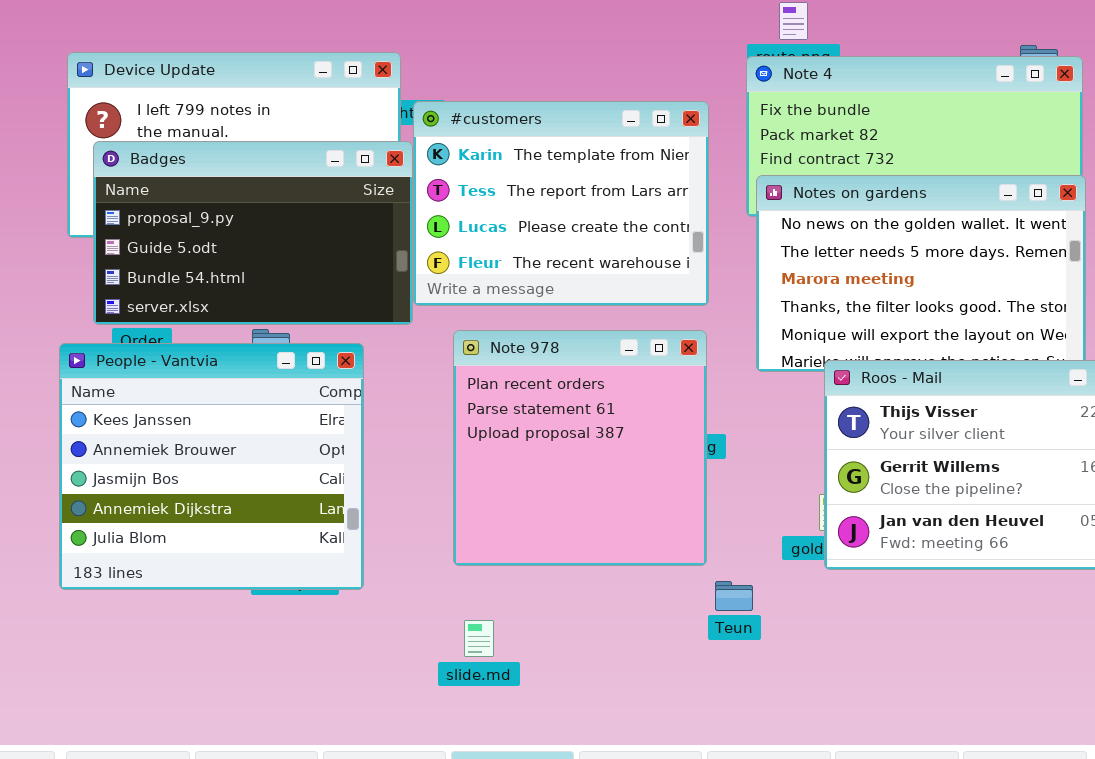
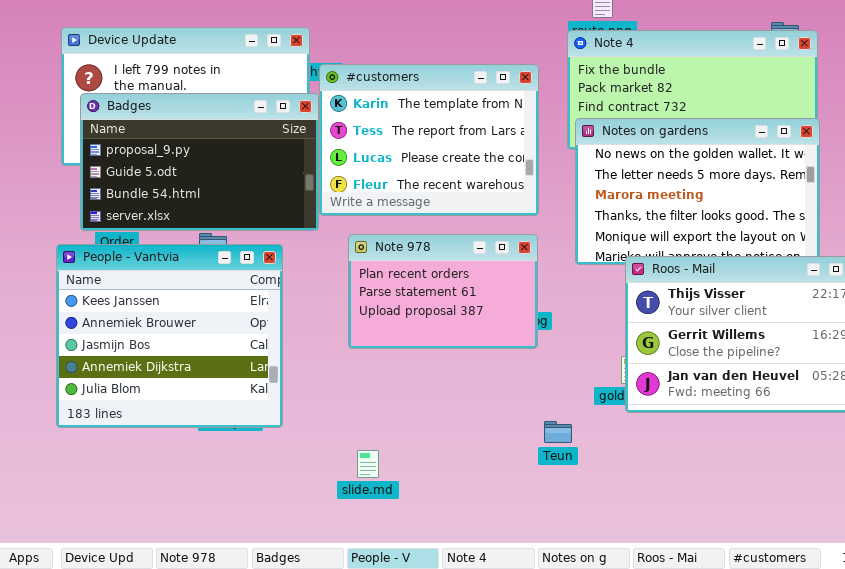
Note 978: [453,330,707,566] -> [348,234,538,349], resized

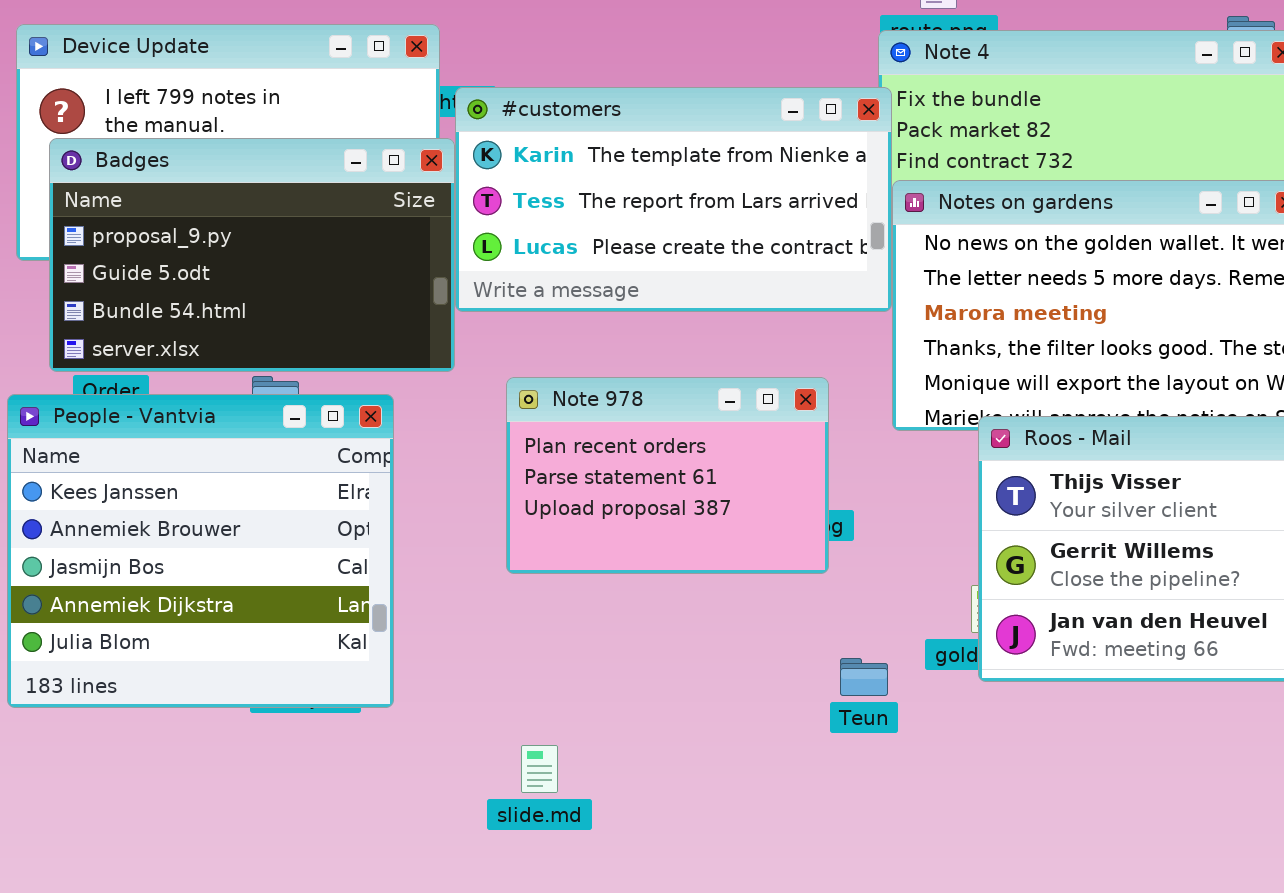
#customers: [319,64,539,216] -> [455,87,892,312], resized
Teun: [544,421,572,443] -> [840,658,888,696], moved

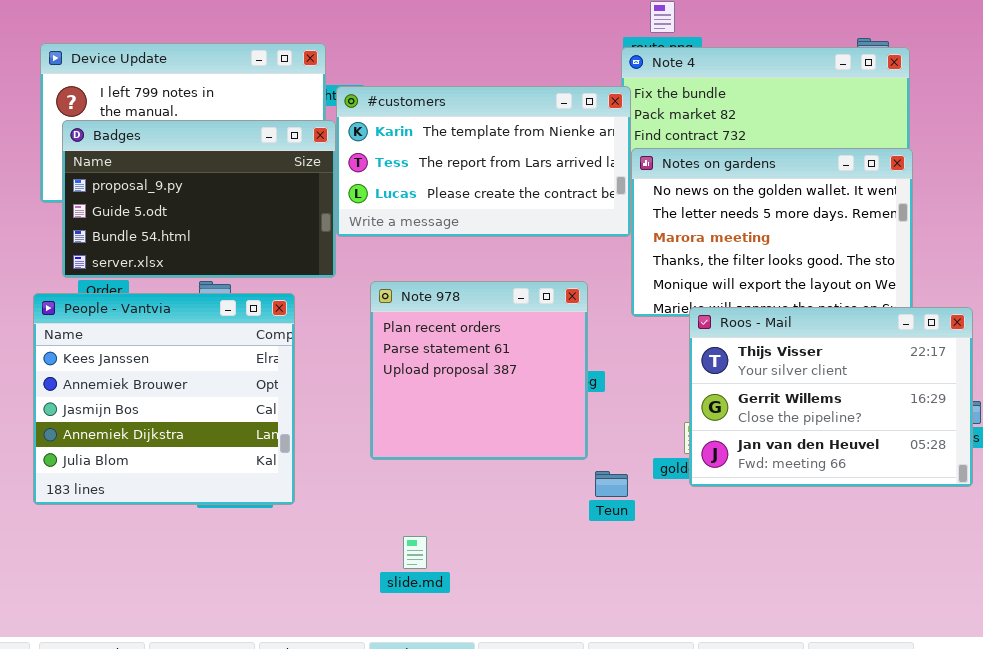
Note 978: [506,377,829,574] -> [370,281,588,460], resized
slide.md: [521,745,558,793] -> [403,536,427,569], moved

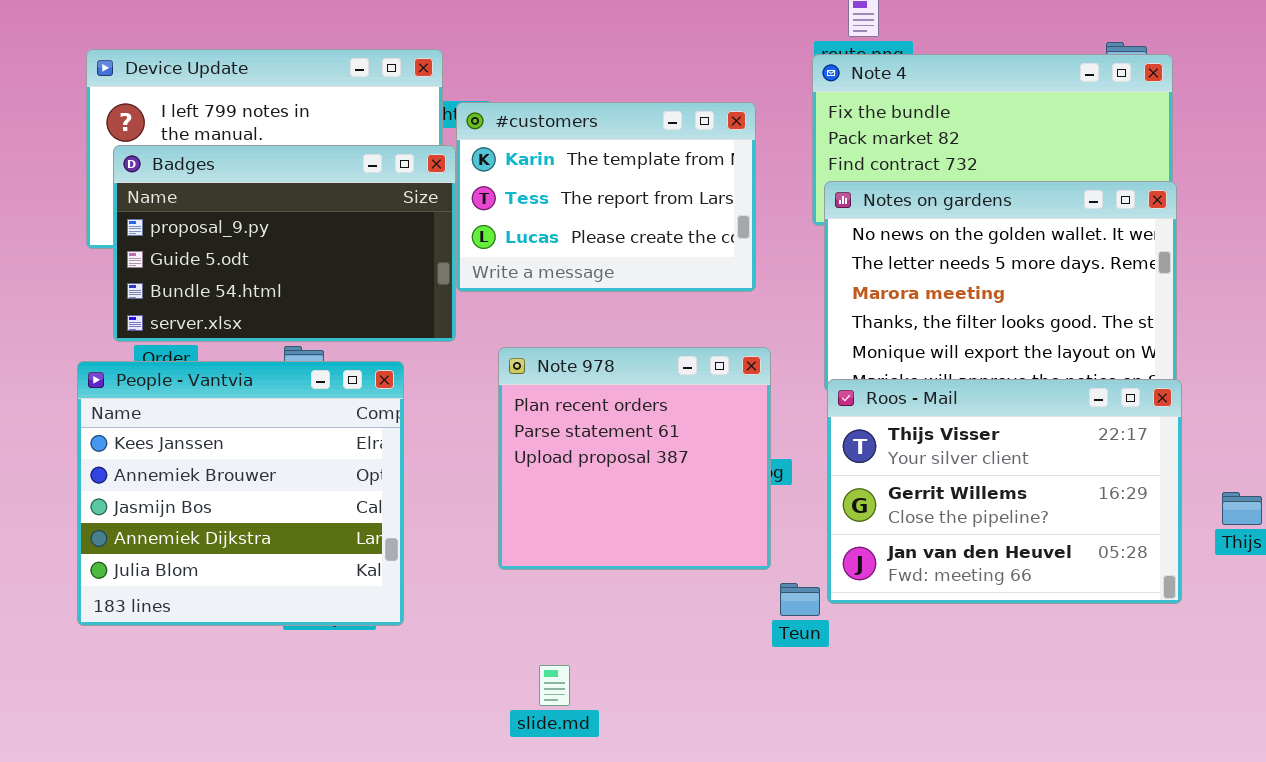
#customers: [336,86,631,237] -> [456,102,756,292], resized
Roos - Mail: [689,307,973,487] -> [827,379,1182,604], moved

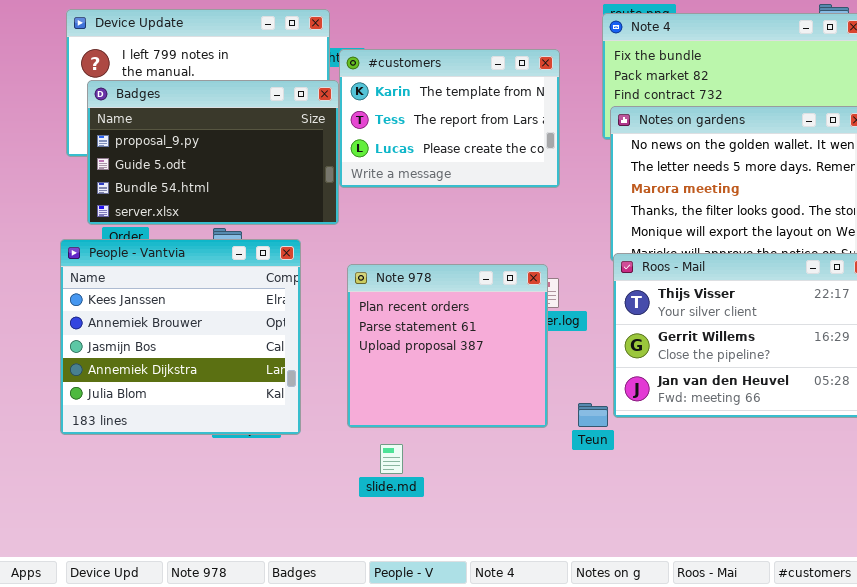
Note 978: [498,347,771,570] -> [347,264,548,428], moved
slide.md: [539,665,570,706] -> [380,444,403,474], moved

